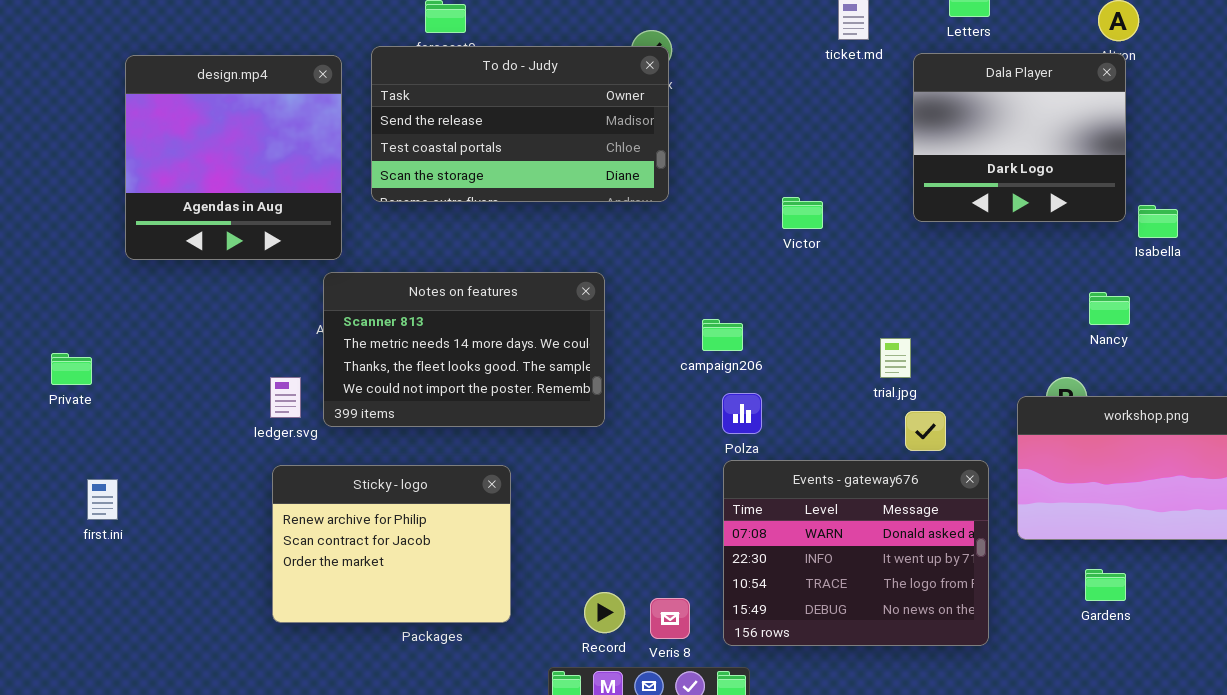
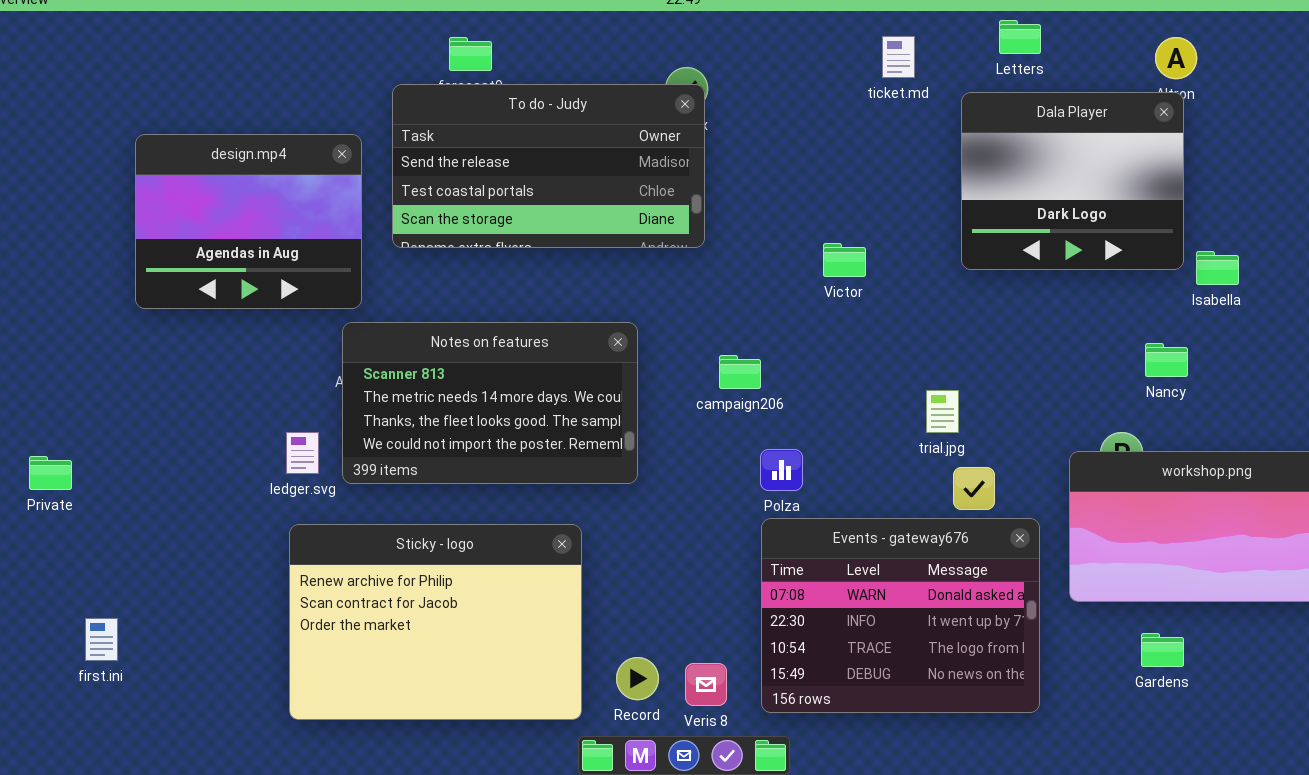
design.mp4: [125,55,342,260] -> [135,134,362,309], resized
campaign206: [702,319,743,351] -> [719,355,761,389], moved
Private: [51,353,92,385] -> [29,456,72,490], moved
Sticky - logo: [272,465,511,623] -> [289,524,582,720], resized
first.ini: [87,479,118,520] -> [85,618,118,661], moved

